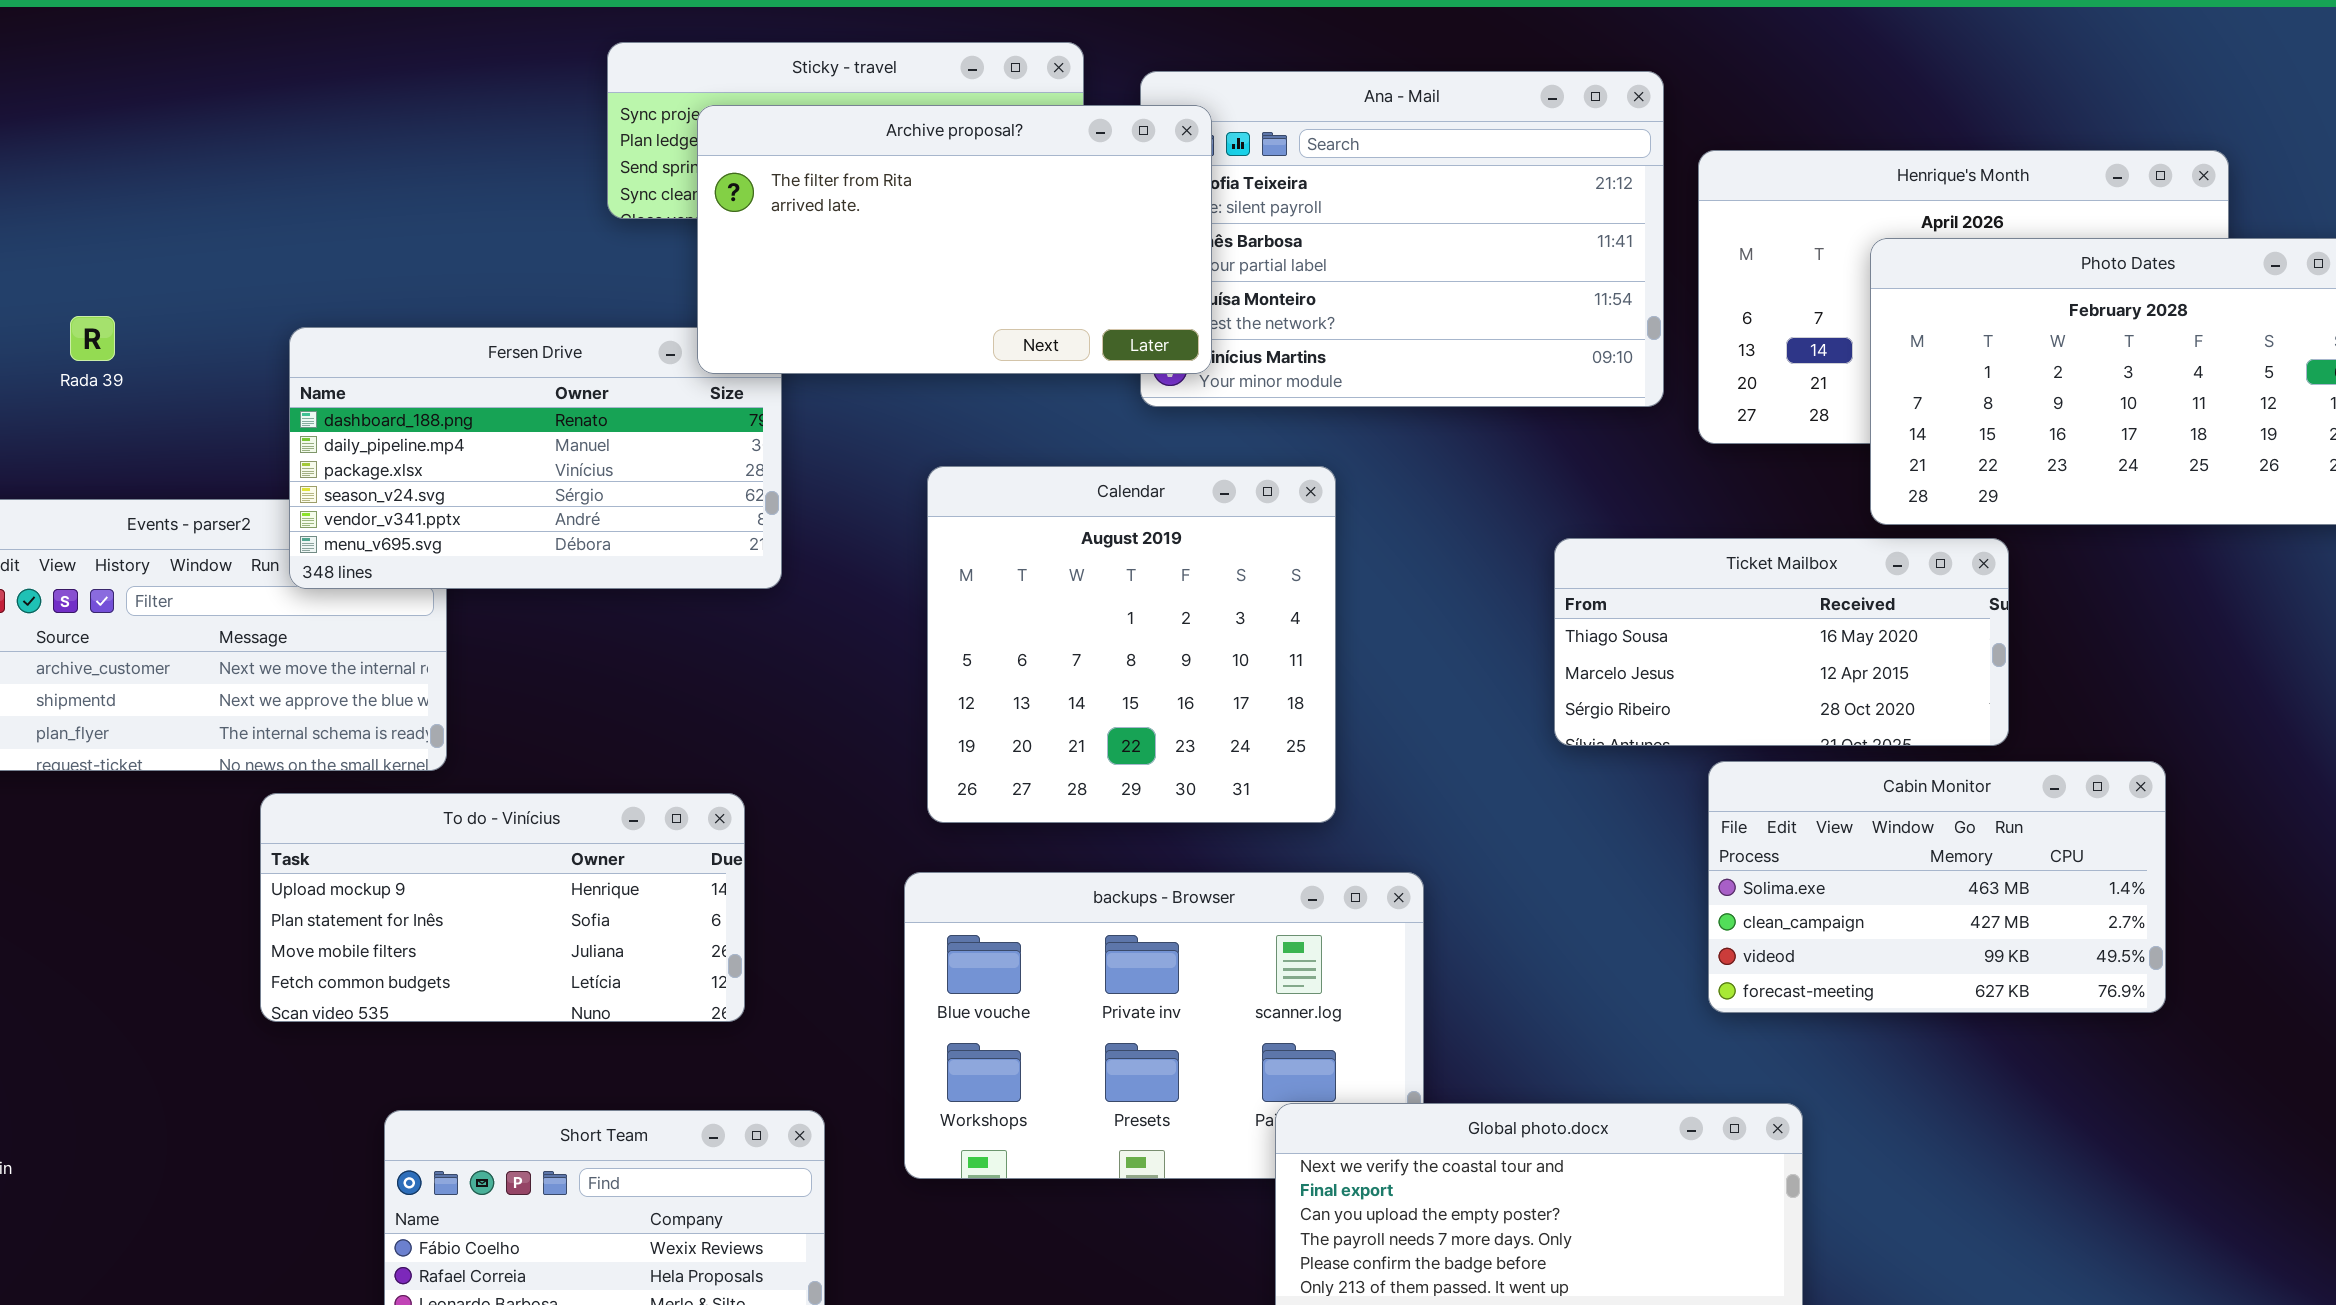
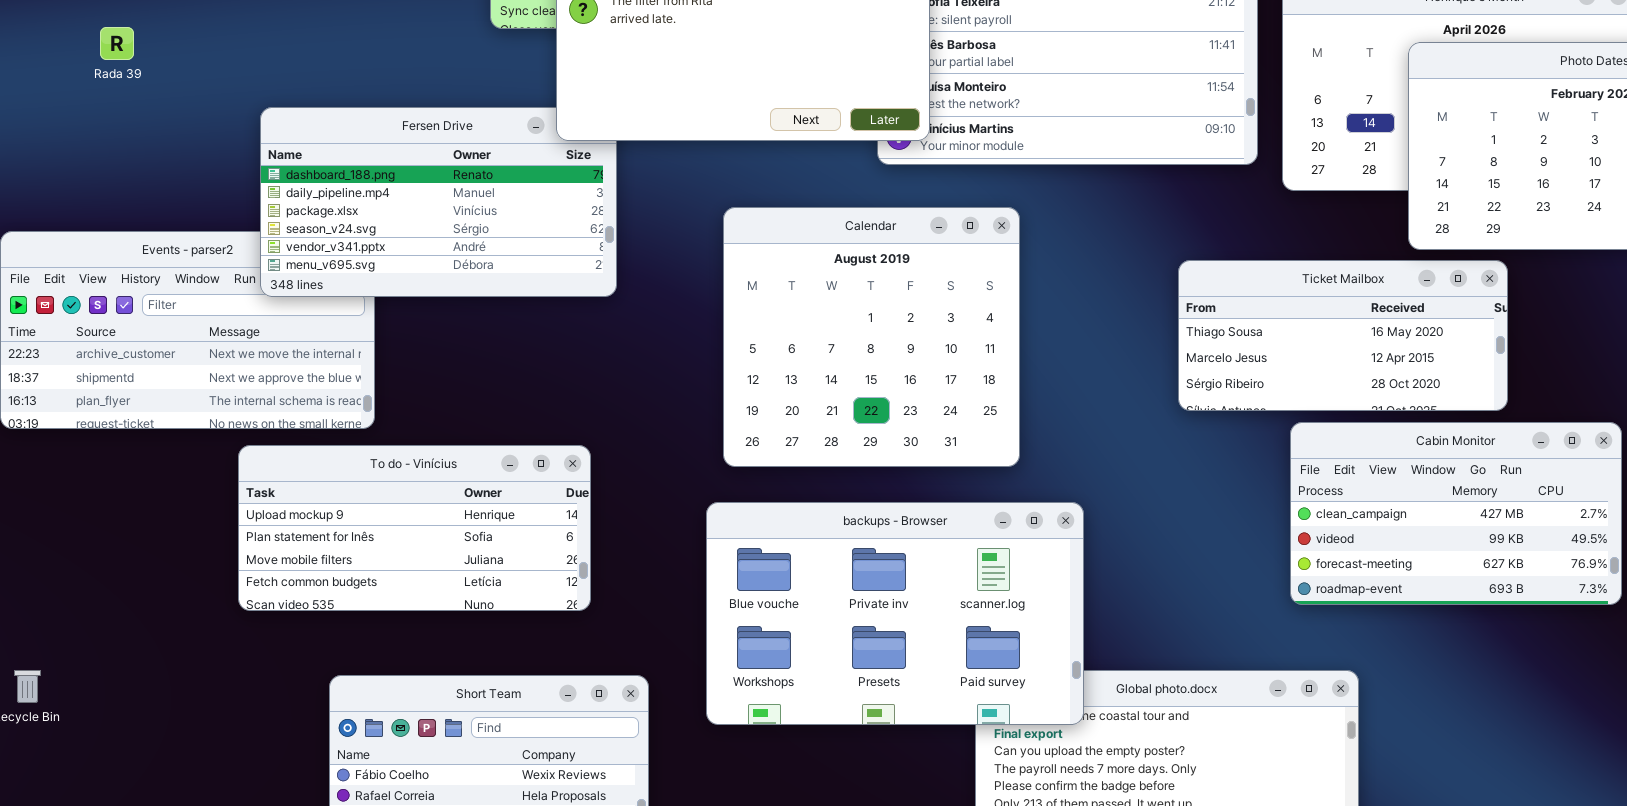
Rada 39: [70,316,115,361] -> [100,27,134,60], moved
Cabin Monitor: [1708,761,2166,1013] -> [1290,422,1622,605], scrolled down 1 row
backups - Browser: [904,872,1424,1179] -> [706,502,1084,725], raised

